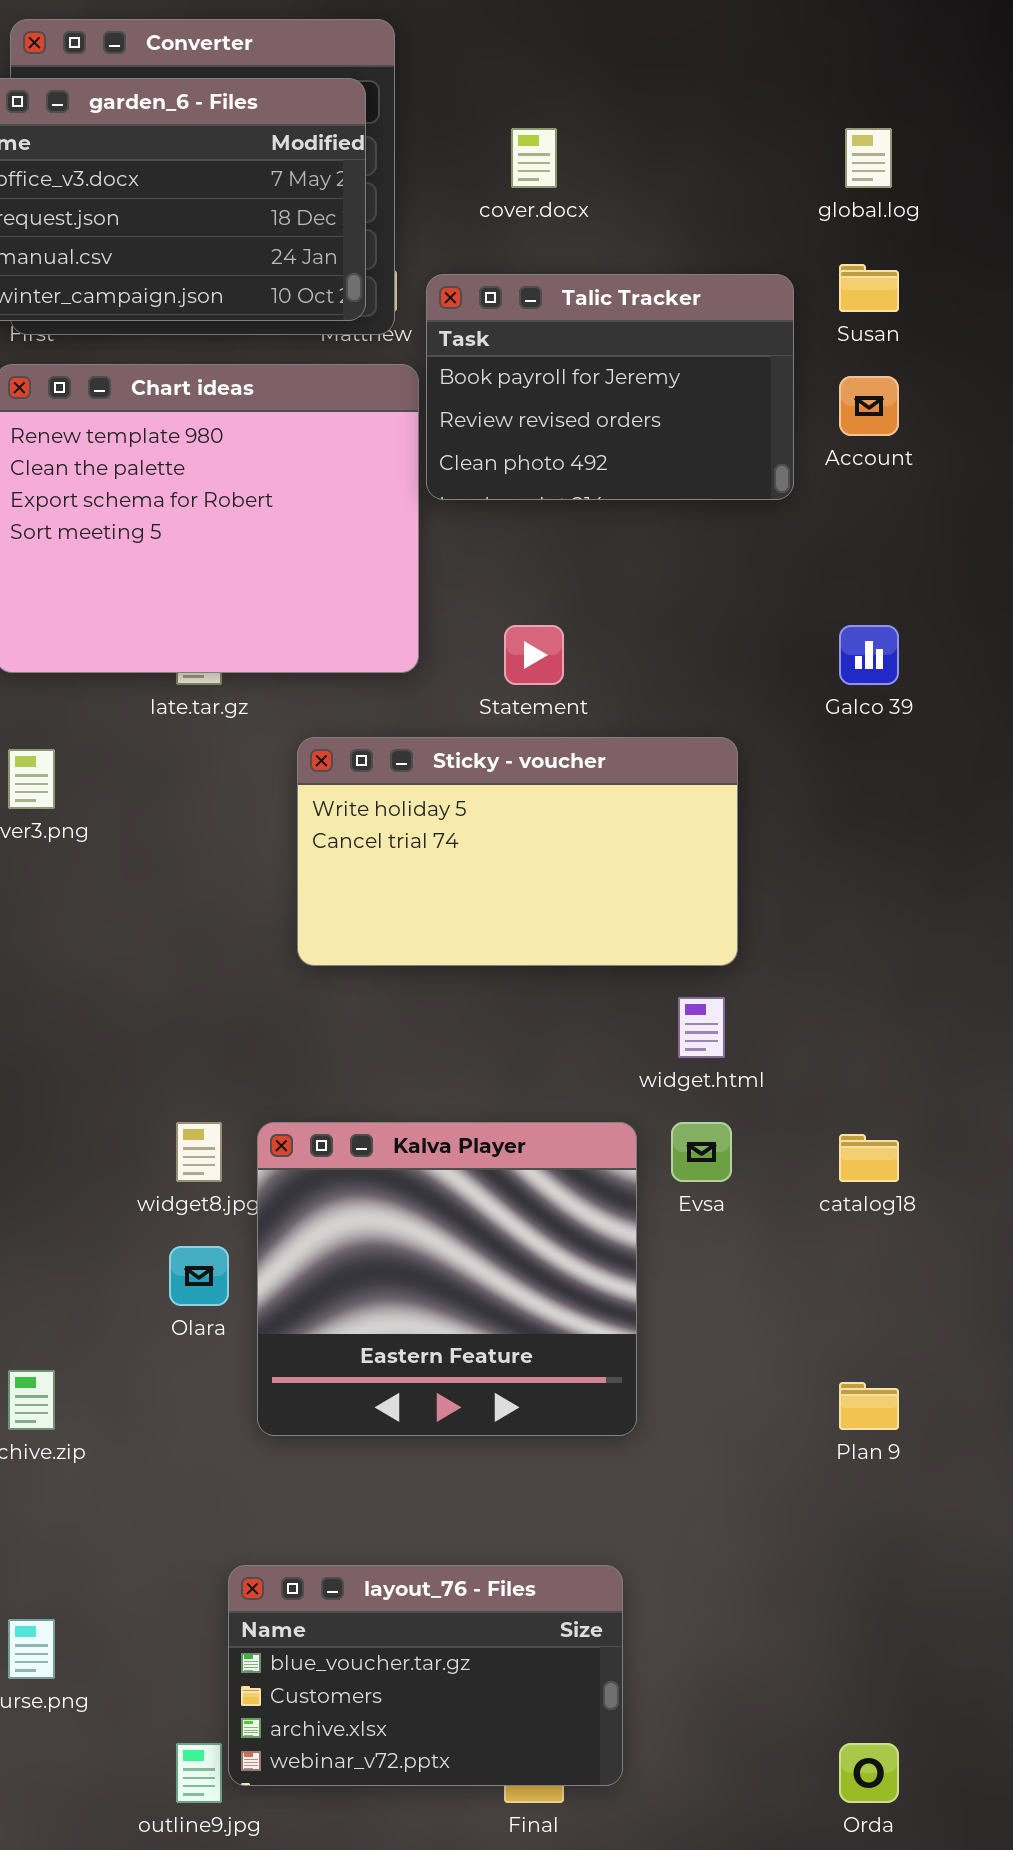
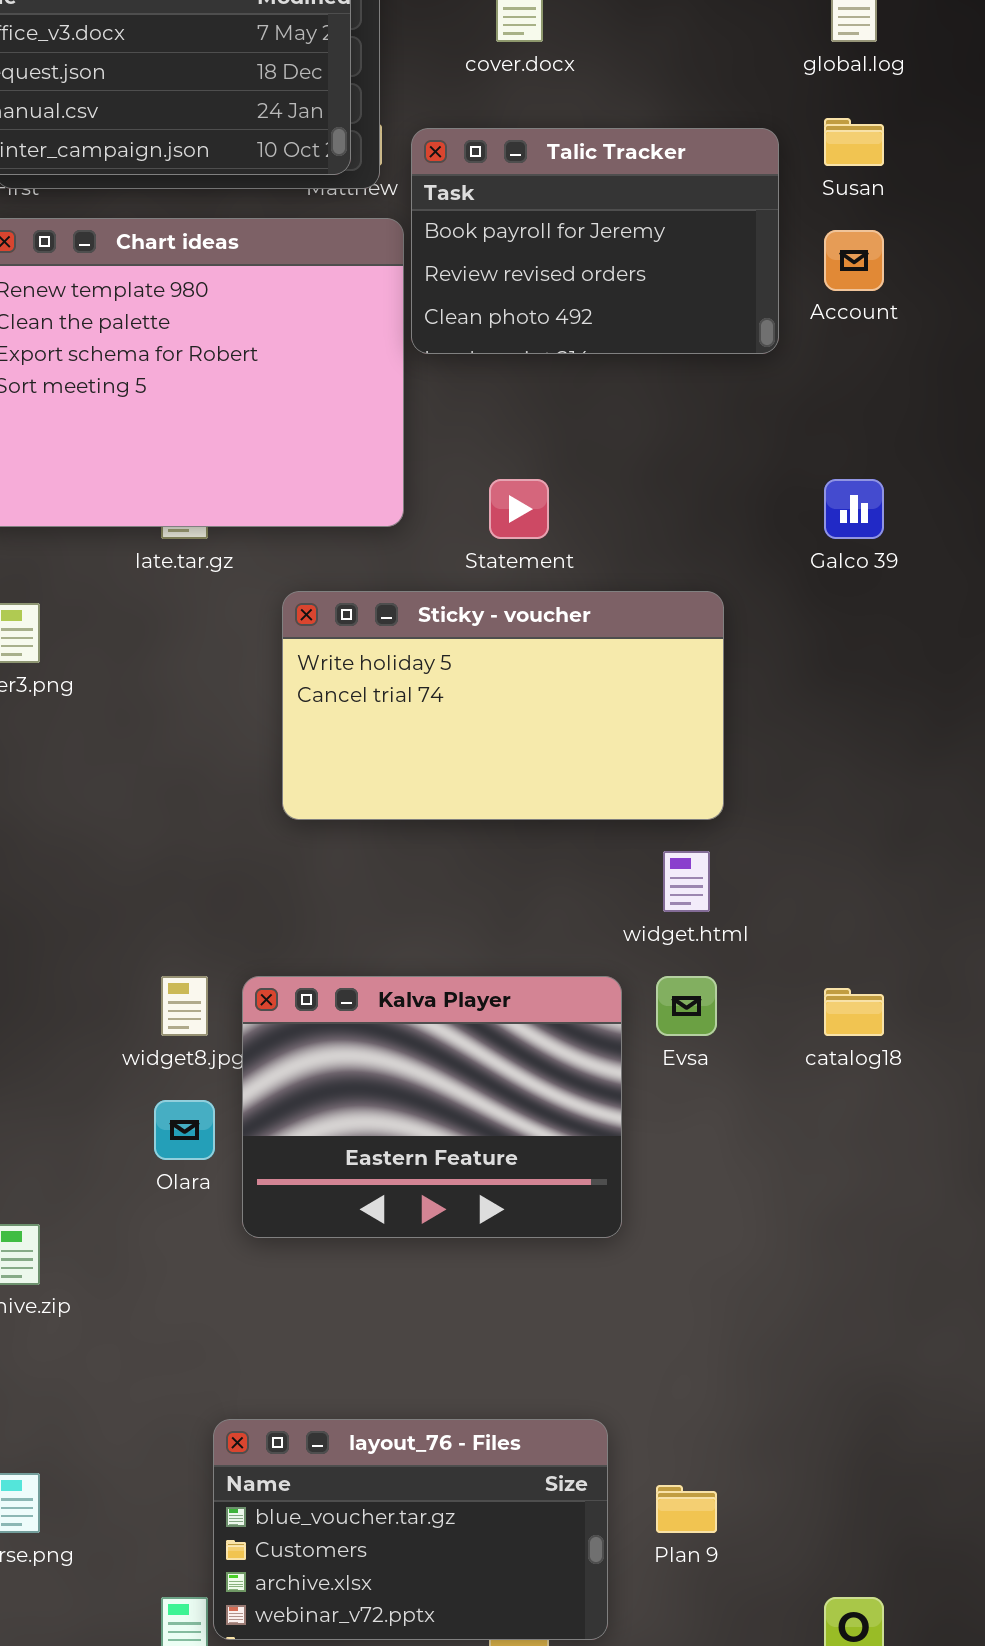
Kalva Player: [257,1122,637,1436] -> [242,976,622,1238], resized
Plan 9: [839,1382,899,1430] -> [656,1485,717,1533], moved

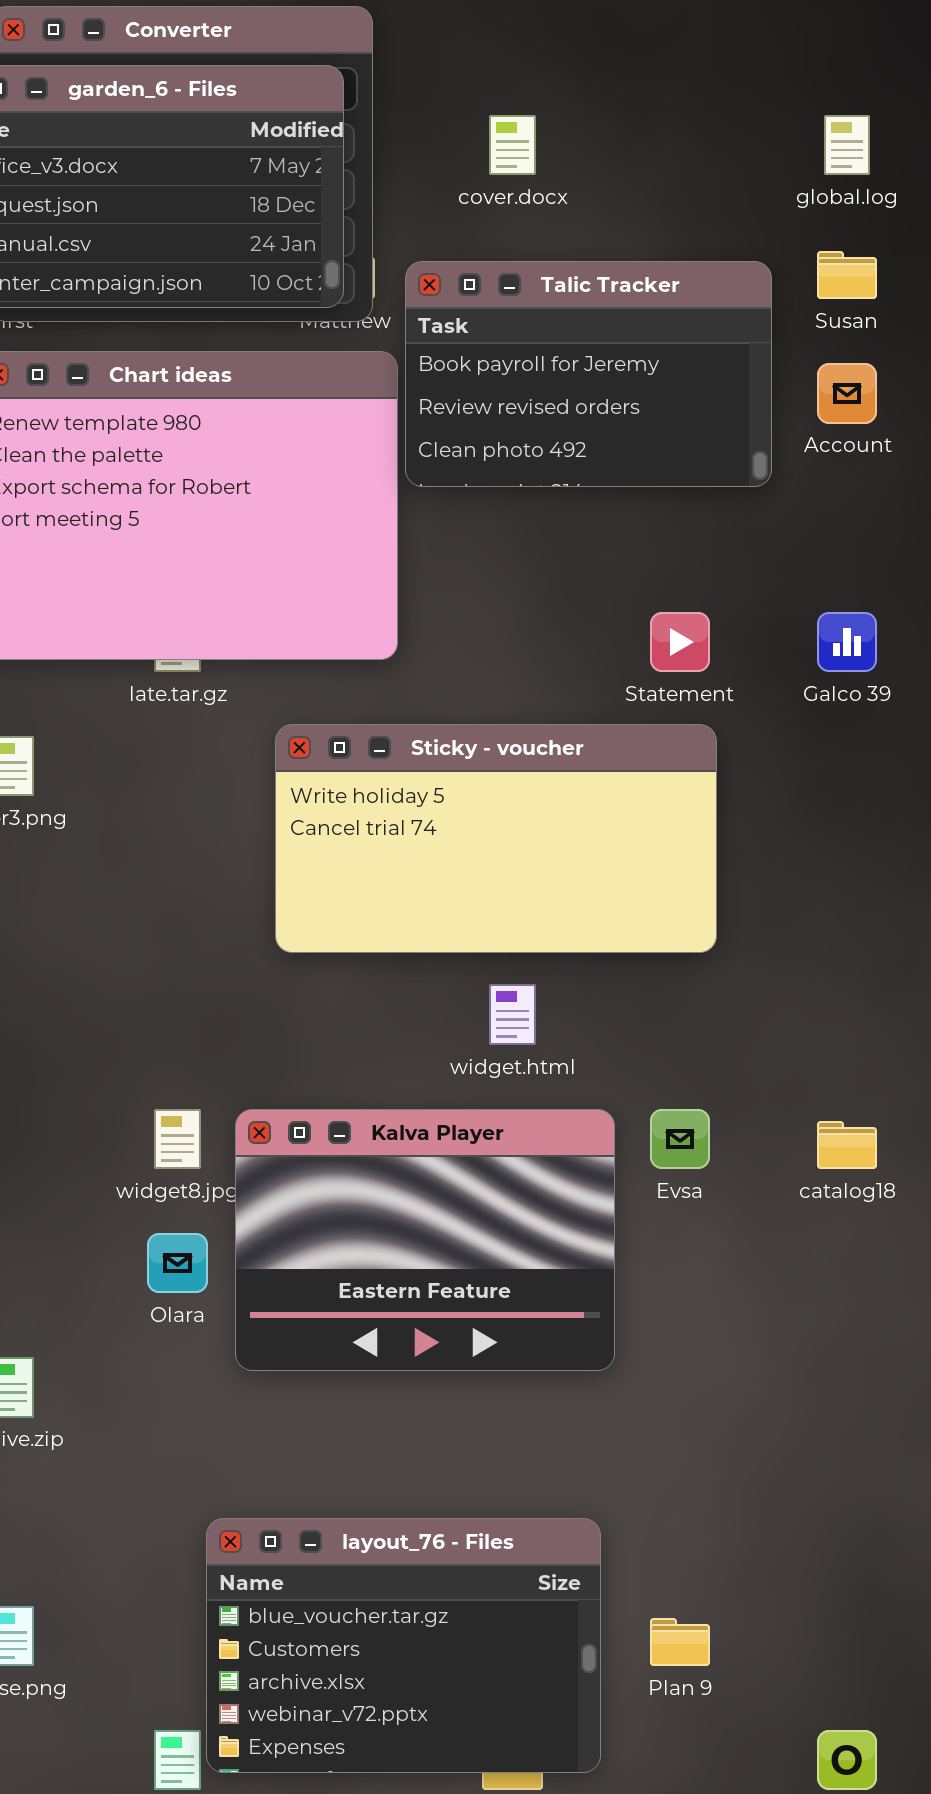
Statement: [489,479,549,539] -> [650,612,710,672], moved
widget.html: [663,851,710,912] -> [489,984,536,1045], moved
layout_76 - Files: [213,1419,608,1640] -> [206,1518,601,1773], resized

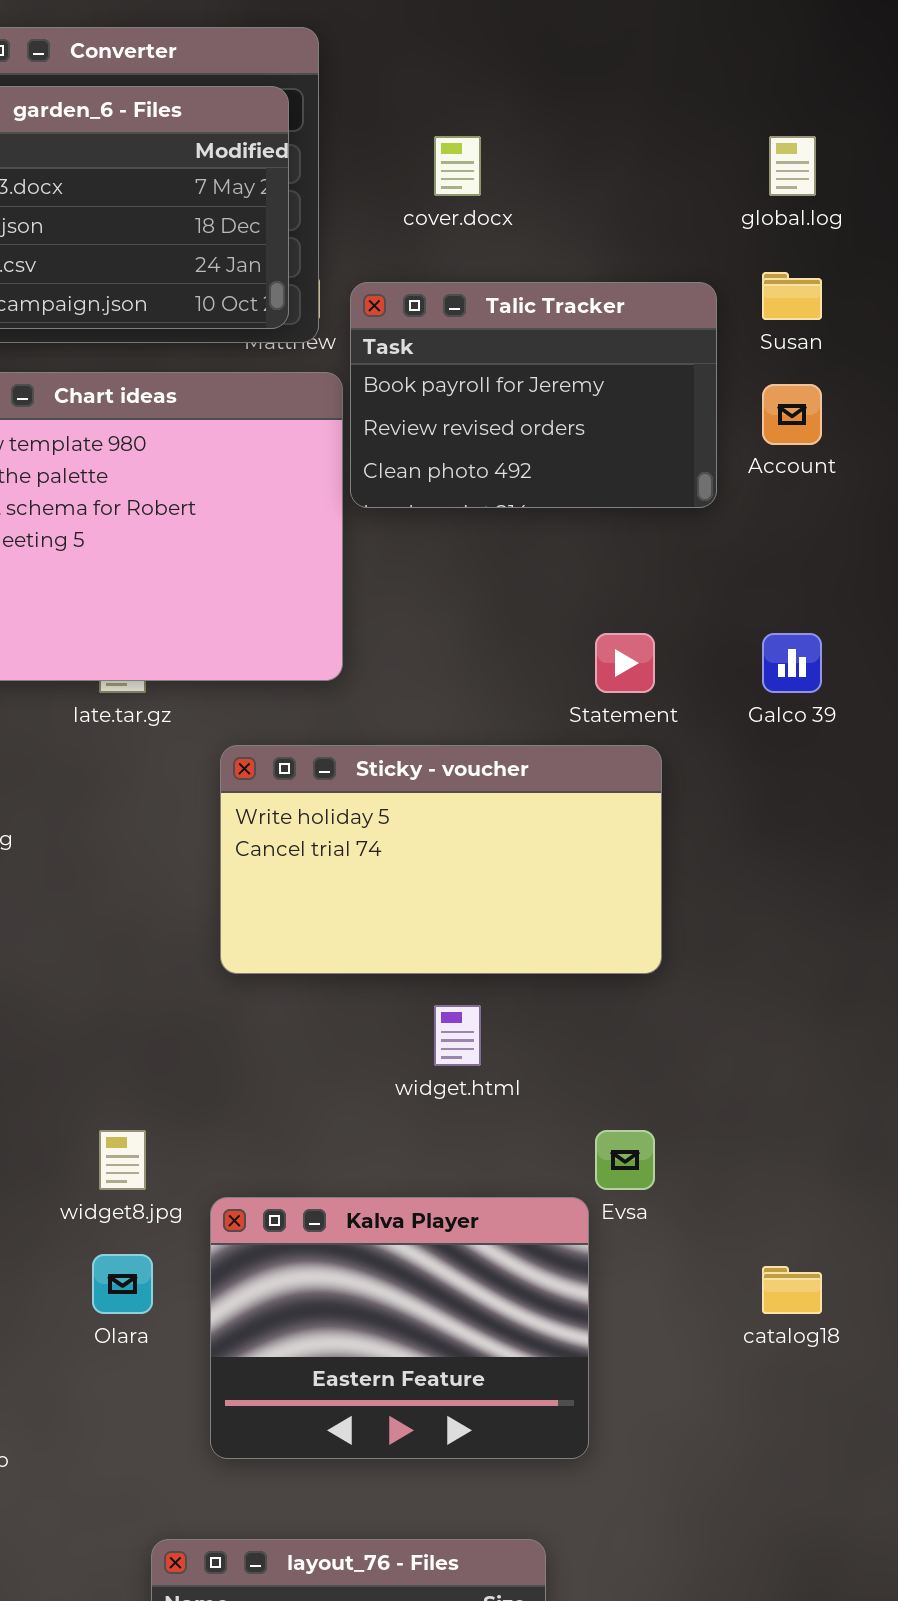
Kalva Player: [235,1109,615,1371] -> [210,1197,589,1459], moved
catalog18: [817,1121,877,1169] -> [762,1266,822,1314], moved

